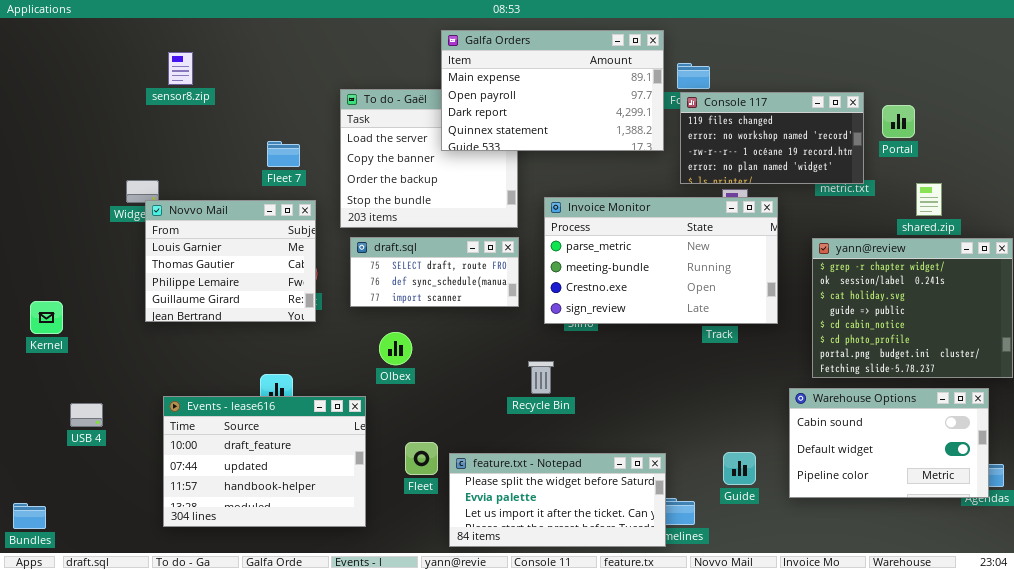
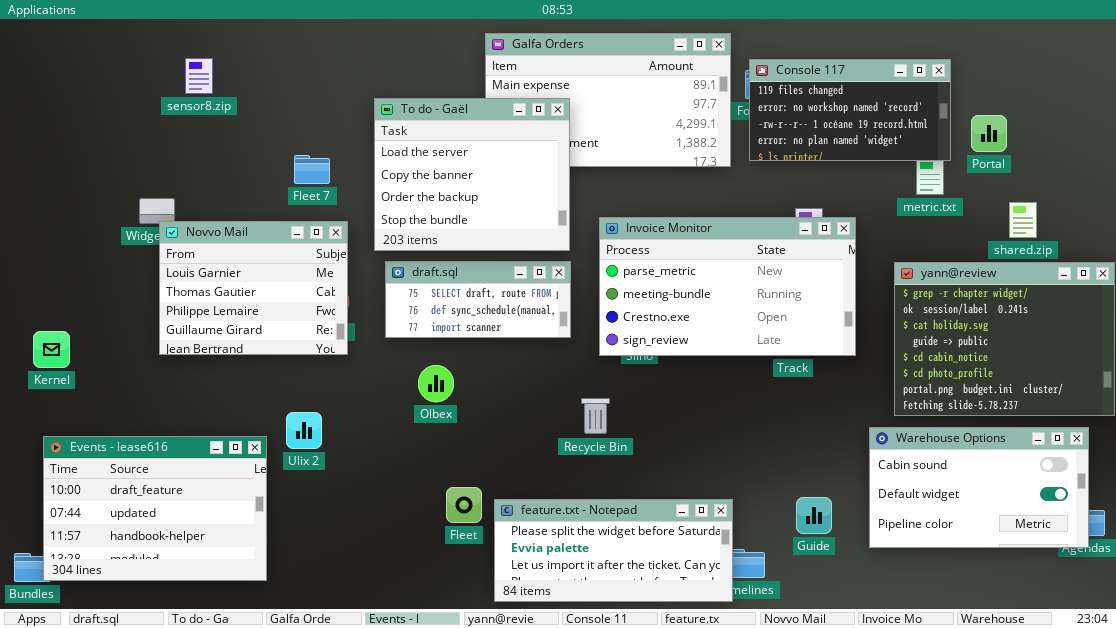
To do - Gaël: [340,89,518,228] -> [374,98,570,251], raised
Console 117: [680,92,864,184] -> [749,59,951,161], moved
Events - lease616: [163,396,366,527] -> [43,436,267,581], moved

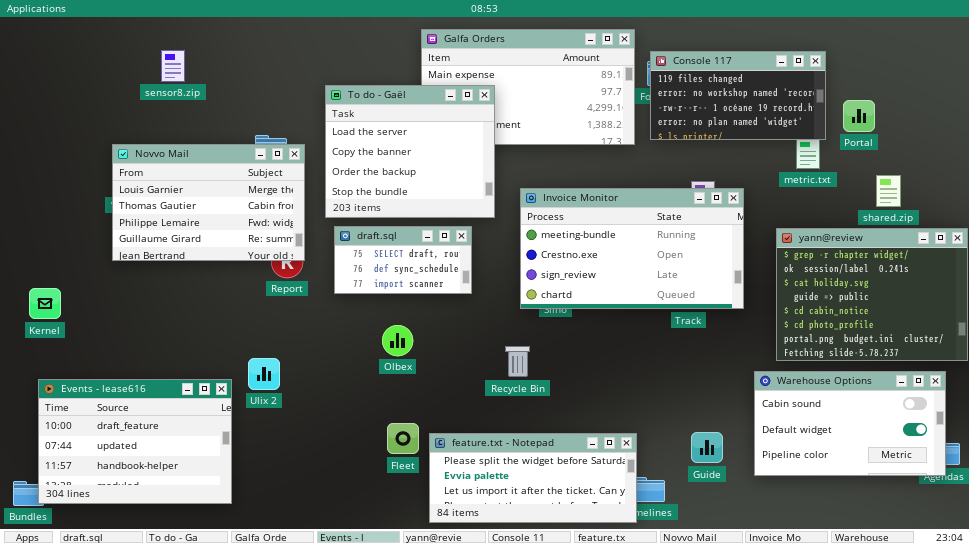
Invoice Monitor: [599,217,856,356] -> [520,188,744,309], scrolled down 1 row
Novvo Mail: [159,221,348,355] -> [112,144,305,261], moved, resized
draft.sql: [385,261,571,338] -> [334,226,472,294], resized
Olbex: [418,365,454,402] -> [382,325,413,356], moved

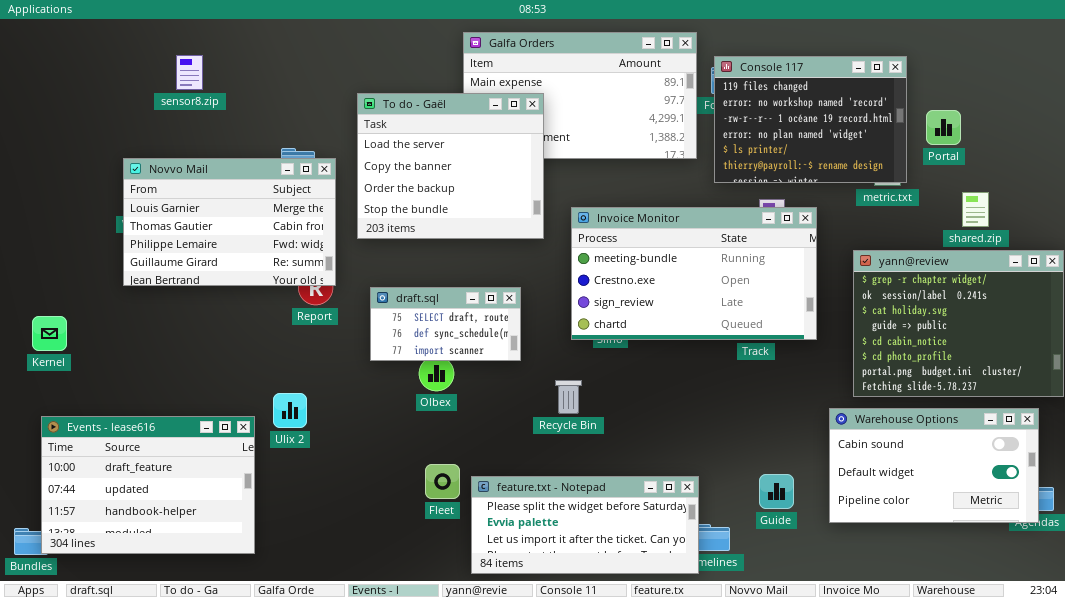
Console 117: [650,51,826,140] -> [714,56,907,183], resized
draft.sql: [334,226,472,294] -> [370,287,521,361], moved

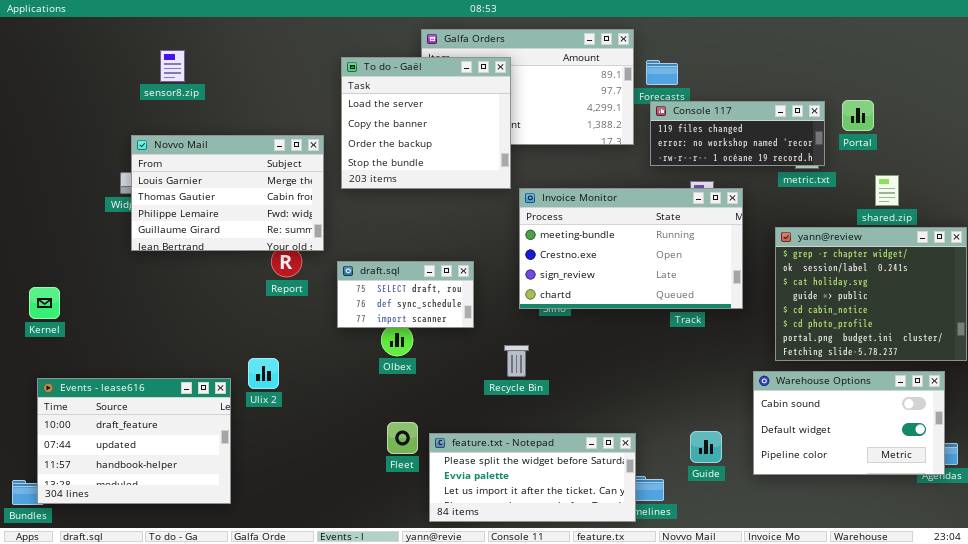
Console 117: [714,56,907,183] -> [650,101,825,166], resized
To do - Gaël: [357,93,544,239] -> [341,57,511,189], moved
Novvo Mail: [123,158,336,286] -> [131,135,324,251], moved

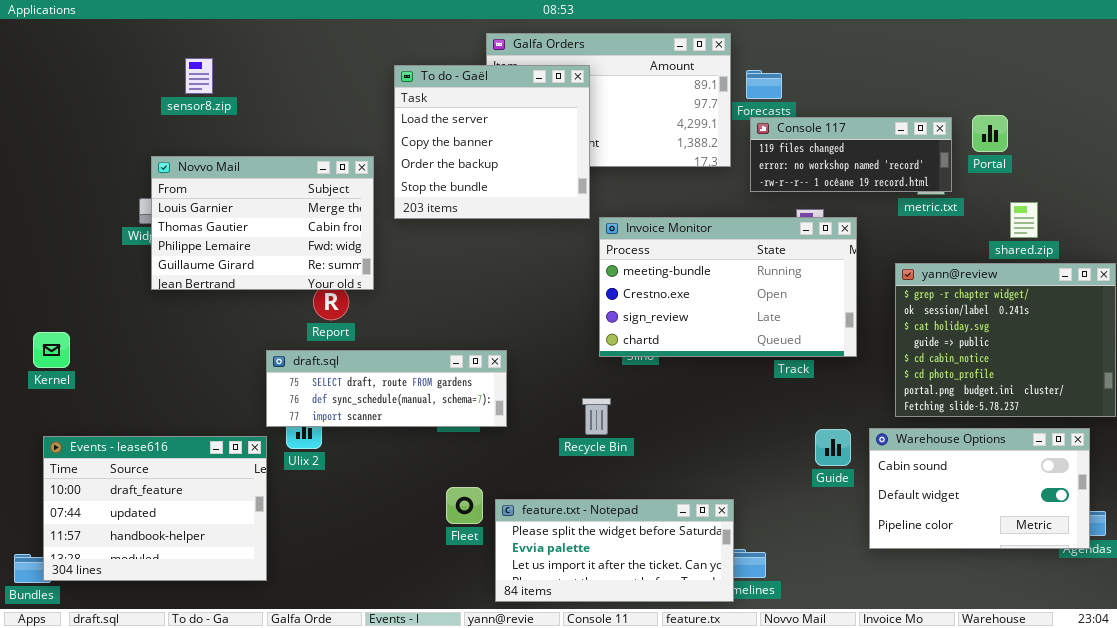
draft.sql: [337,261,474,328] -> [266,350,507,427], moved, resized
Guide: [690,431,722,463] -> [815,429,851,466], moved

